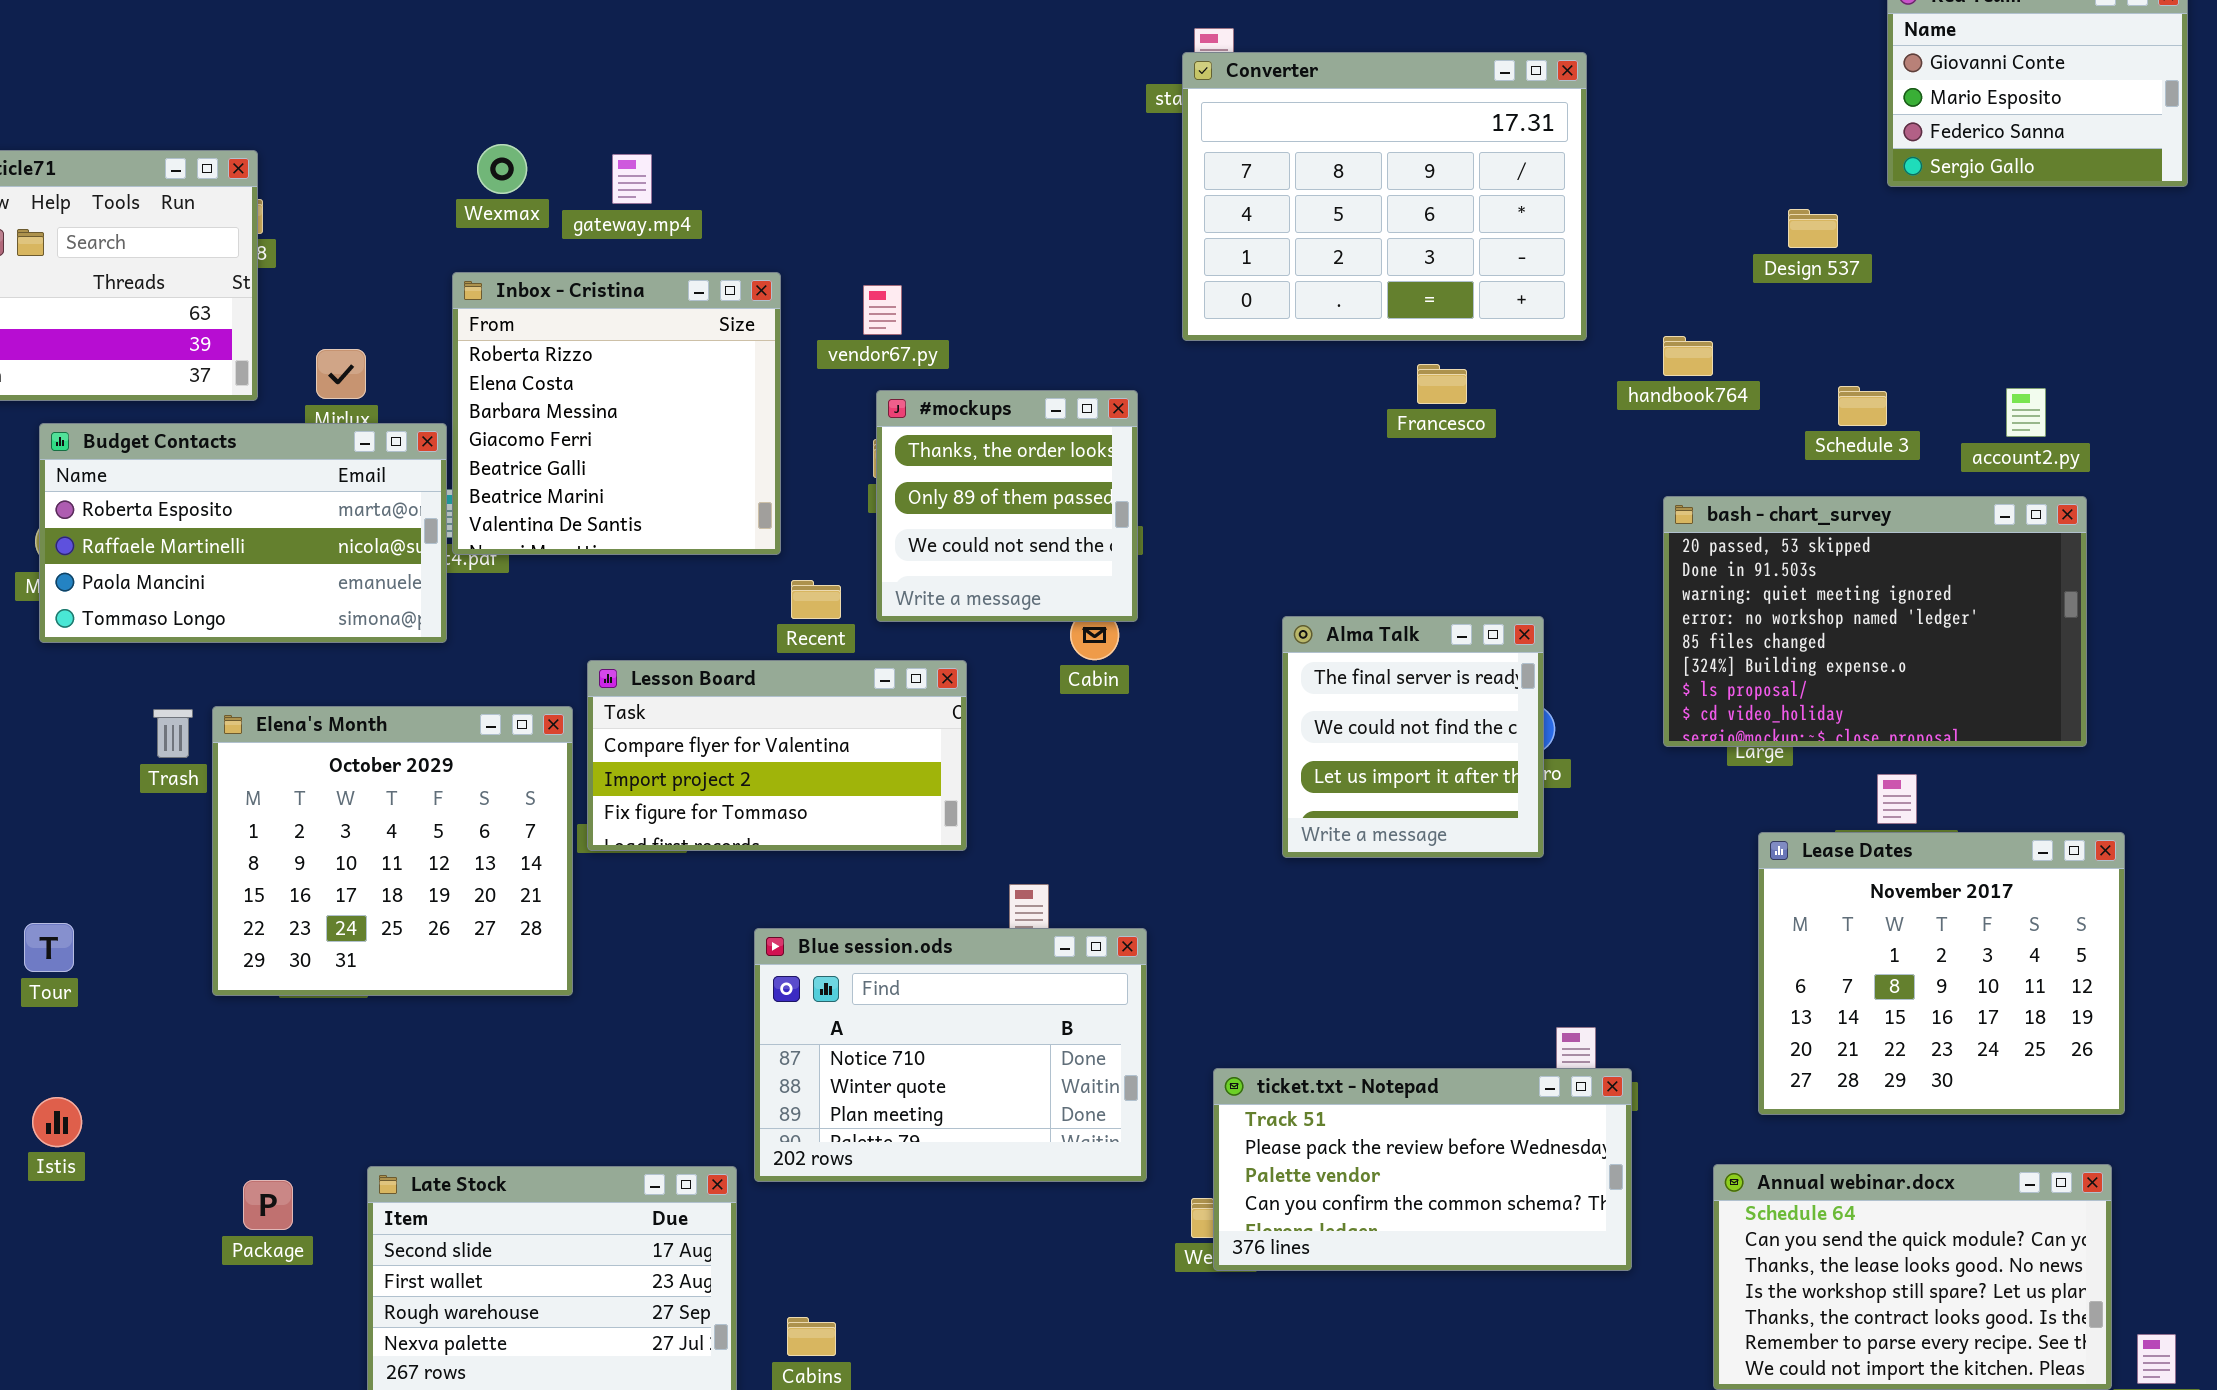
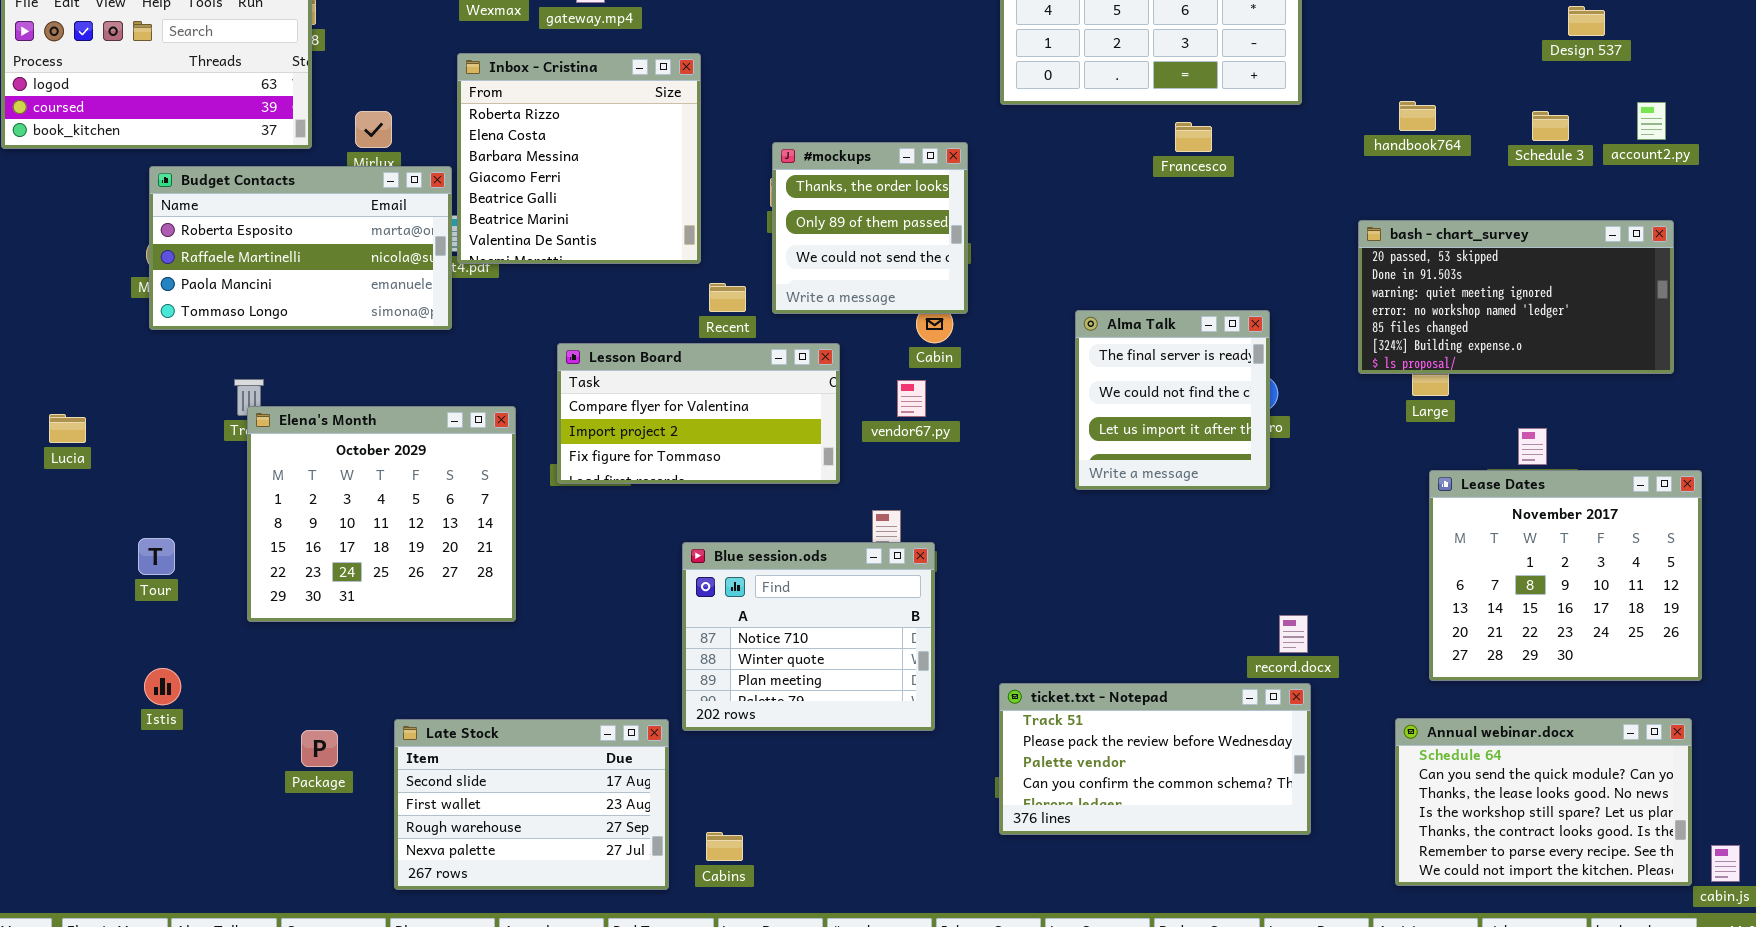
Design 537: [1788,209,1838,248] -> [1568,6,1605,36], moved
vendor67.py: [863,285,902,335] -> [897,380,926,417], moved
handbook764: [1663,336,1713,376] -> [1399,101,1436,131], moved
Schedule 3: [1838,386,1887,426] -> [1532,111,1569,141], moved
account2.py: [2006,388,2046,437] -> [1637,102,1666,140], moved
bash - chart_survey: [1663,496,2087,747] -> [1358,220,1674,374], resized
Elena's Month: [212,706,573,996] -> [247,406,516,622], moved
Blue session.ods: [754,928,1147,1182] -> [682,542,935,731], resized
ticket.txt - Notepad: [1213,1068,1632,1271] -> [999,683,1311,835], moved

